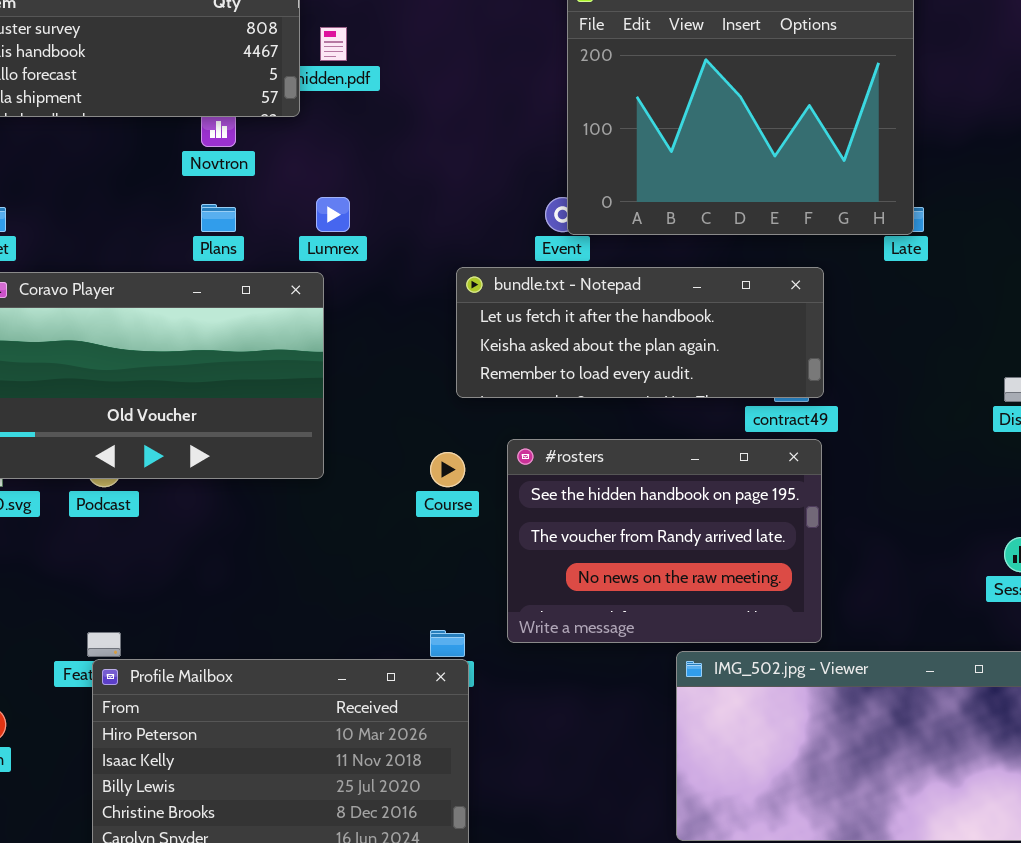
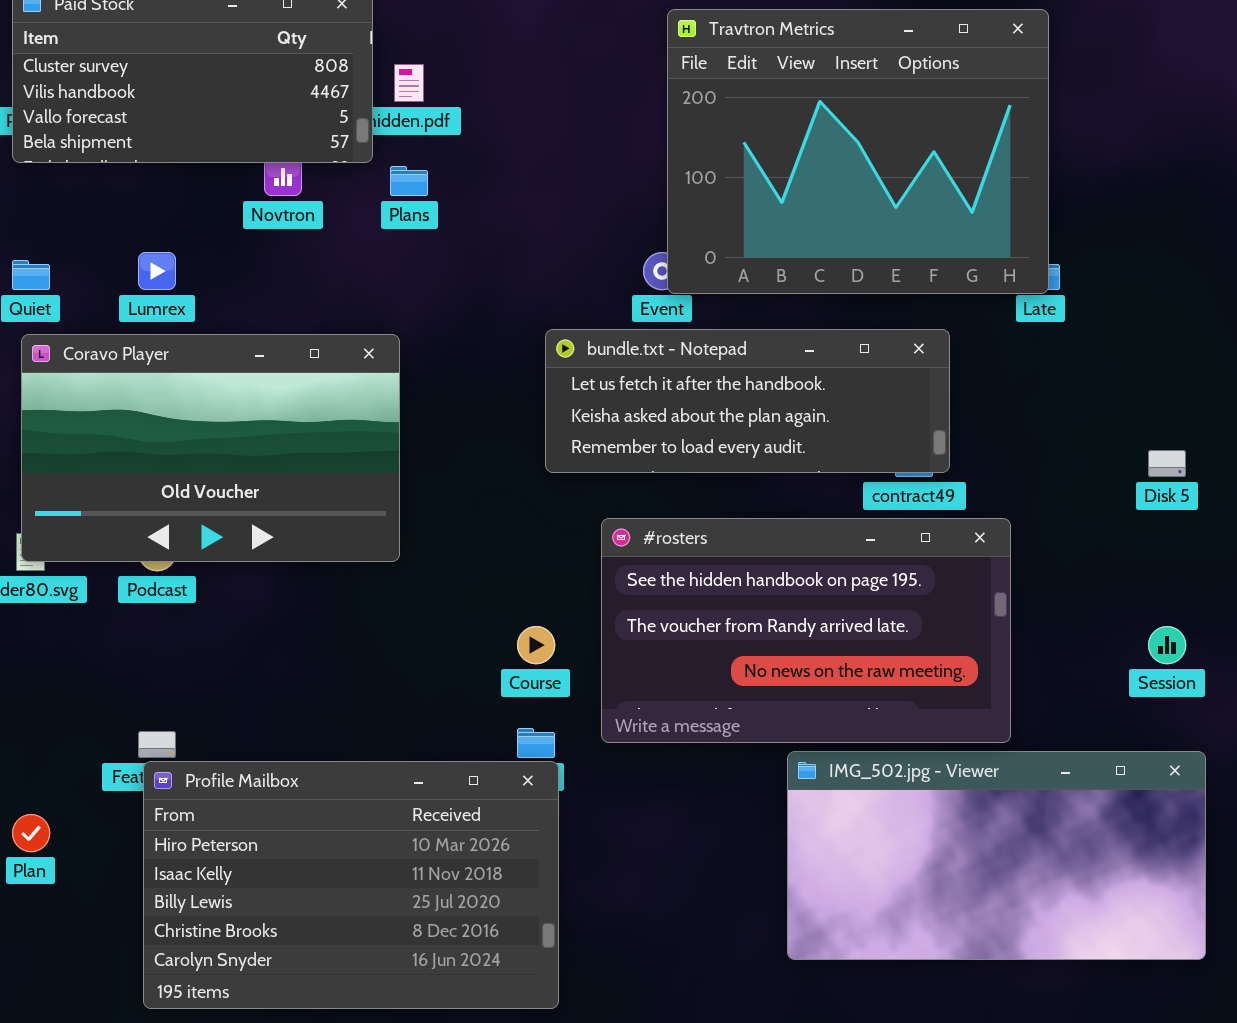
Lumrex: [316,197,350,232] -> [138,252,176,290], moved
Plans: [201,204,236,232] -> [390,166,428,196], moved
#rosters: [507,439,822,643] -> [601,518,1011,743], resized
Course: [430,452,465,487] -> [517,626,555,664], moved

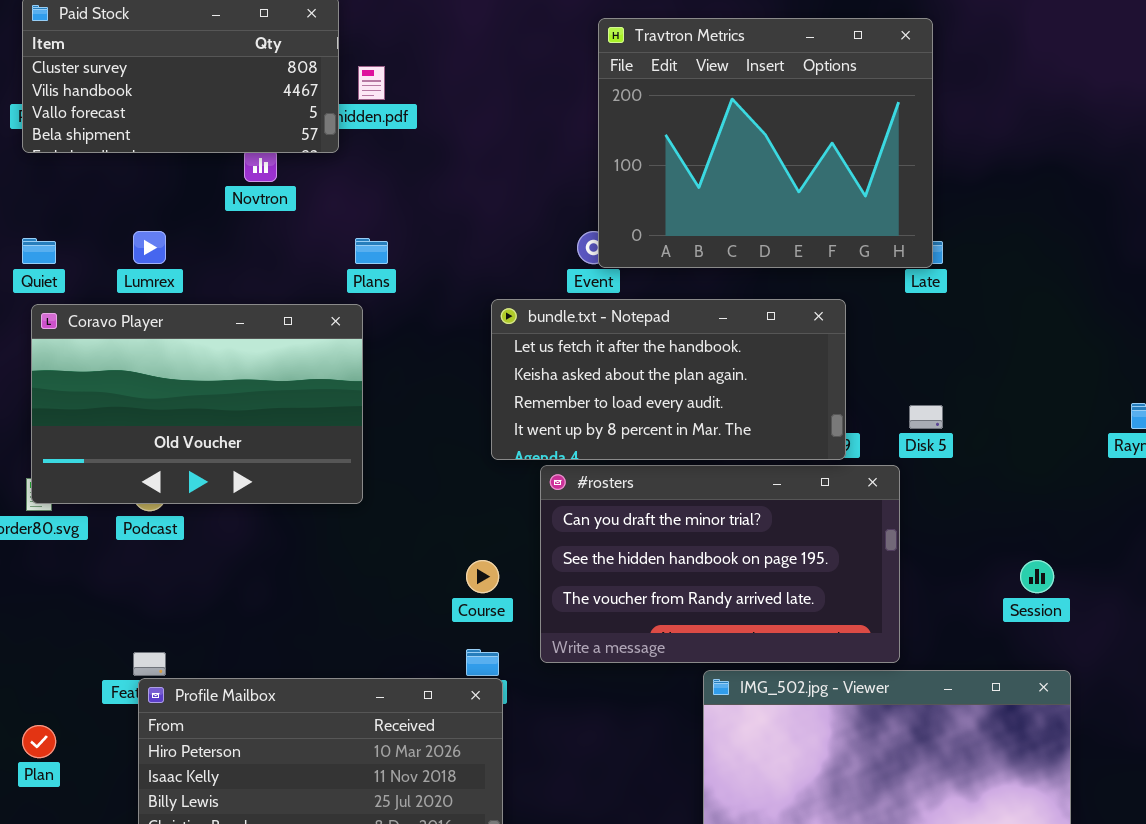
Plans: [390,166,428,196] -> [355,238,388,264], moved
bundle.txt - Notepad: [545,329,950,473] -> [491,299,846,460], resized
Disk 5: [1148,450,1186,477] -> [909,405,943,429], moved
#rosters: [601,518,1011,743] -> [540,465,900,663], scrolled up 1 row

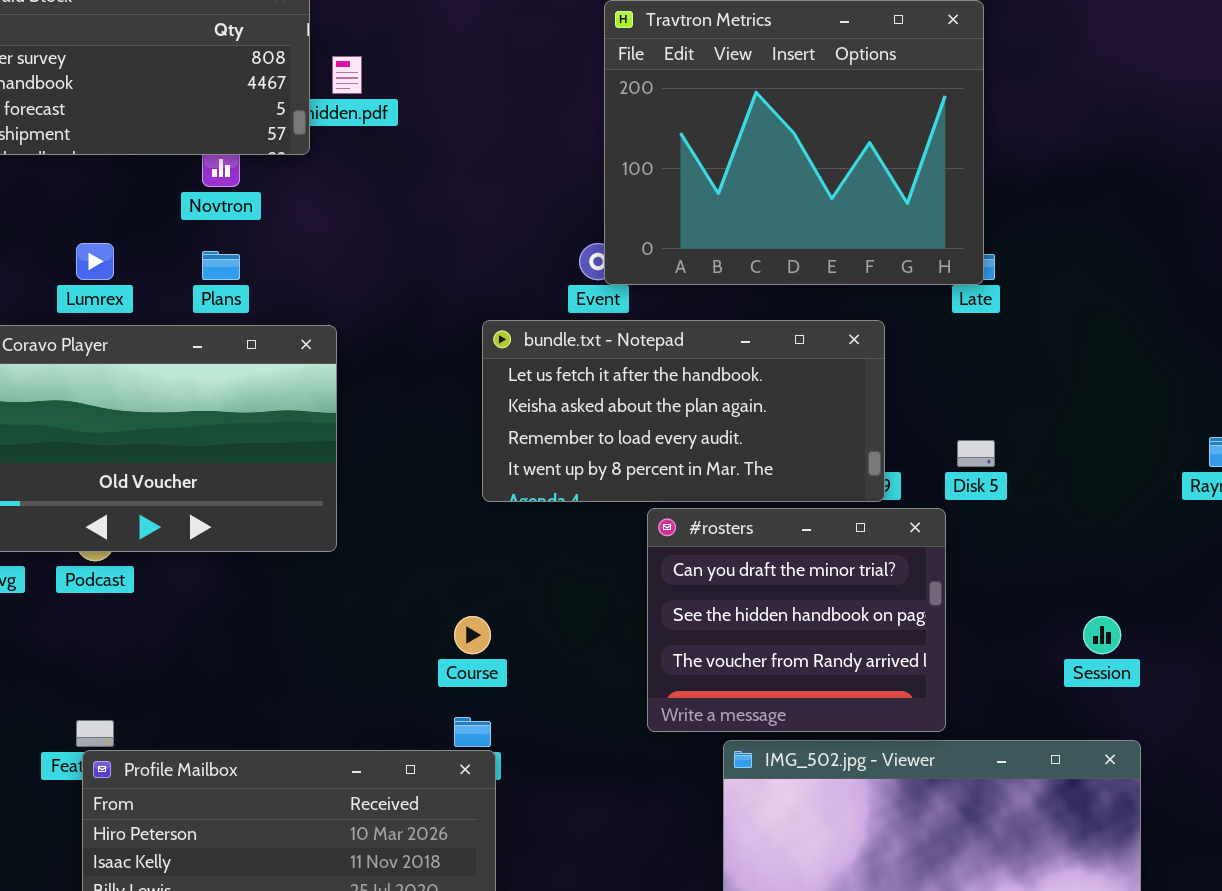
Plans: [355,238,388,264] -> [202,251,240,280], moved
#rosters: [540,465,900,663] -> [647,508,946,732], resized

